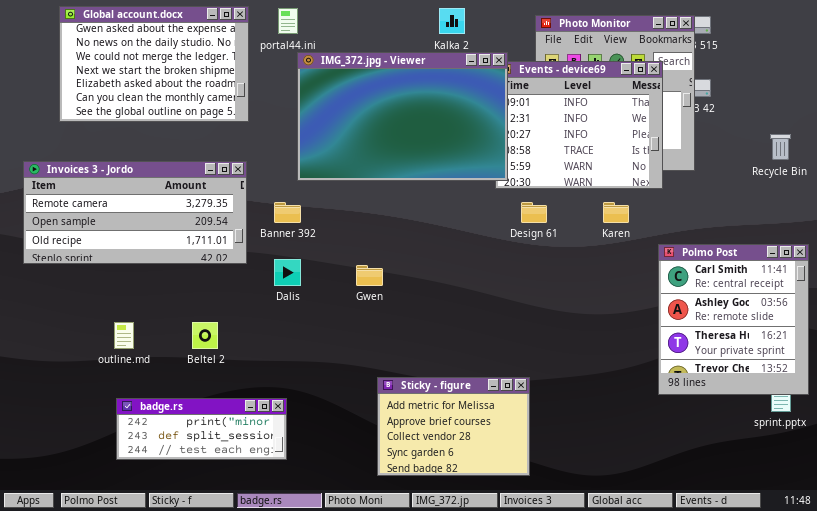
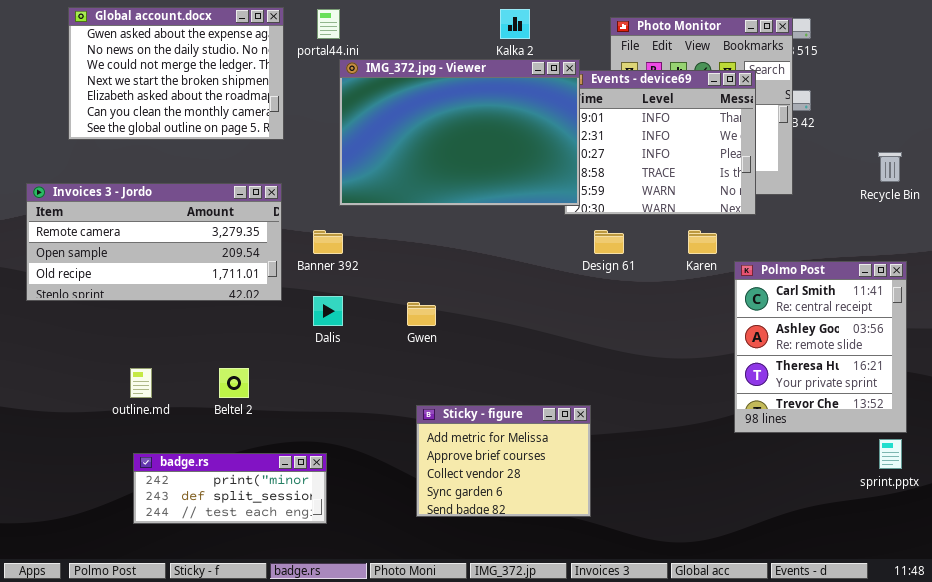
Polmo Post: [658,244,809,395] -> [734,261,907,433], moved
Sticky - figure: [377,377,530,476] -> [416,405,591,517], moved

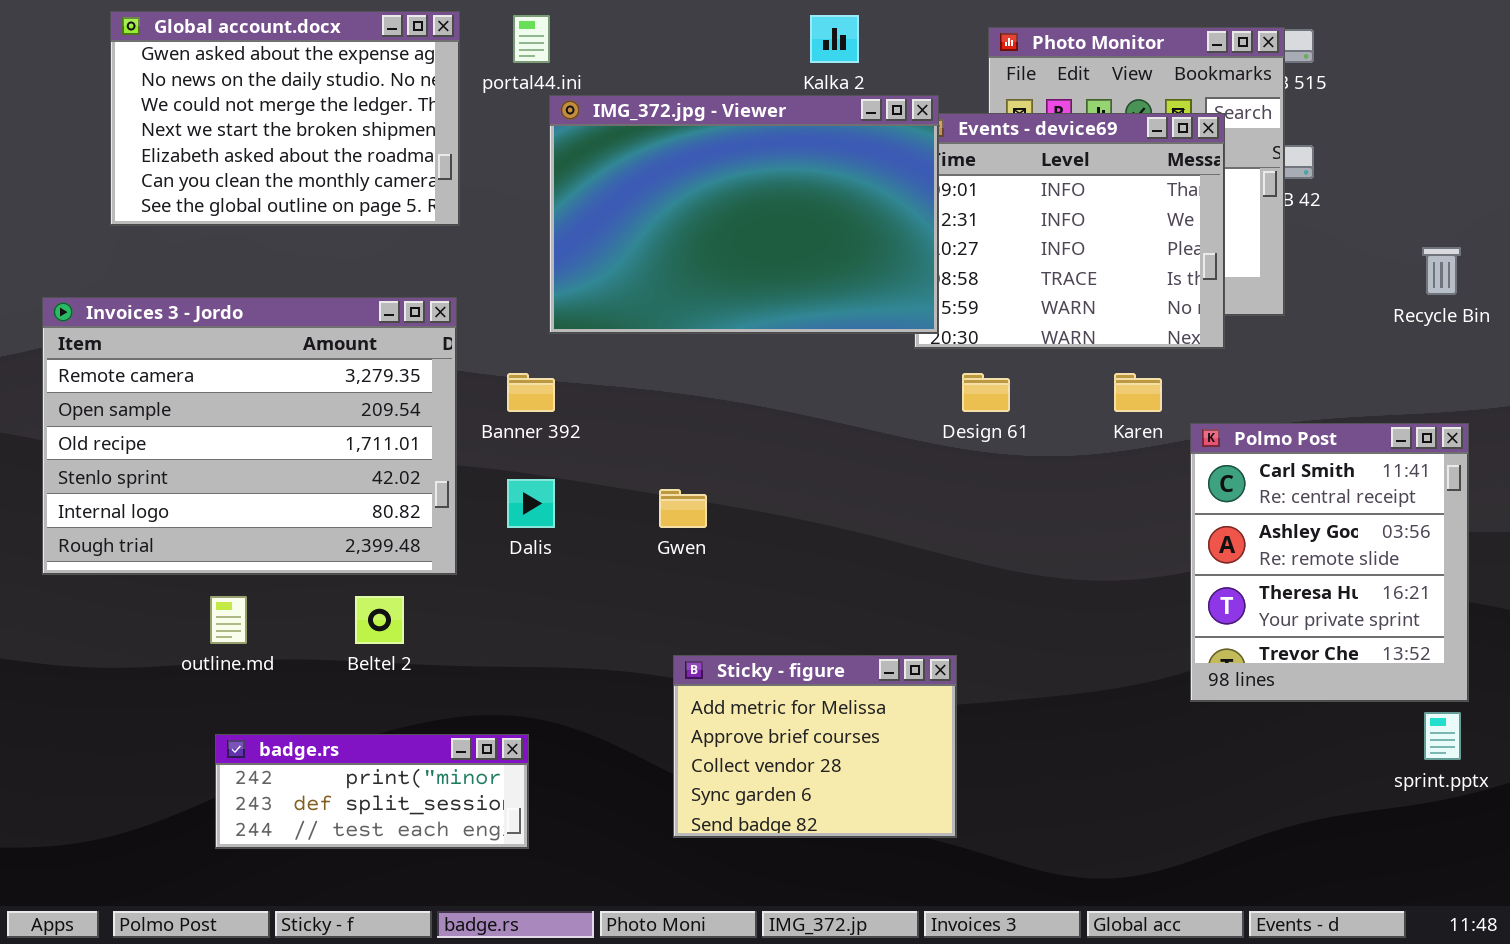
Invoices 3 - Jordo: [26,183,282,301] -> [42,297,457,575], resized

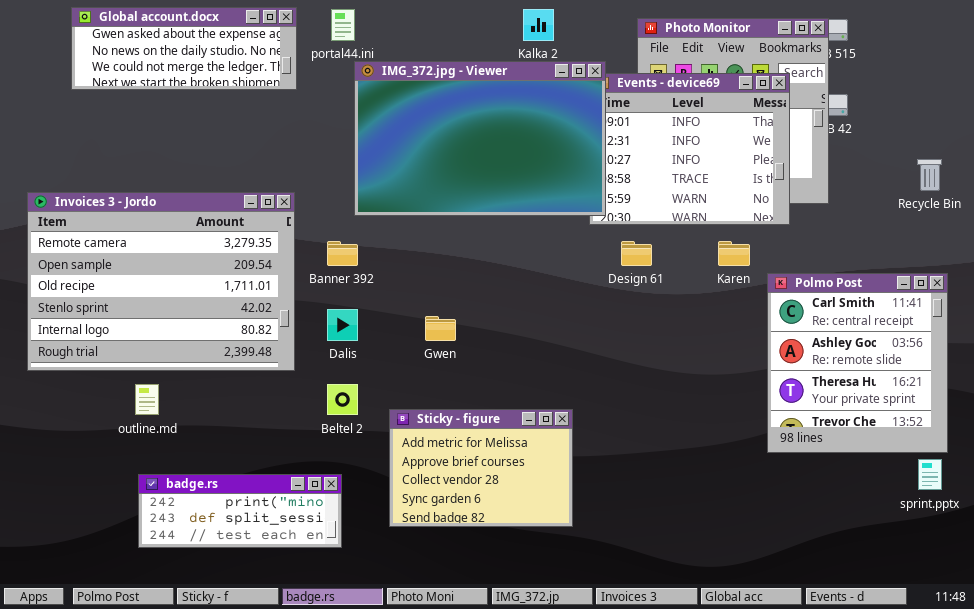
Global account.docx: [110,11,460,226] -> [71,7,297,90], resized
Beltel 2: [355,596,404,644] -> [327,384,358,415], moved
Sticky - figure: [673,655,957,838] -> [389,409,573,527], moved

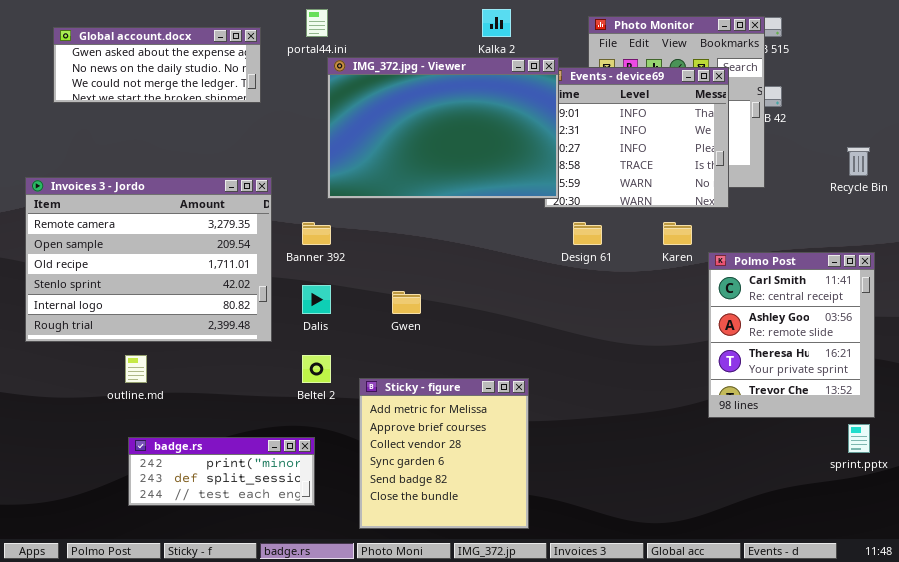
Global account.docx: [71,7,297,90] -> [53,27,261,103], moved
Sticky - figure: [389,409,573,527] -> [359,378,529,529], resized

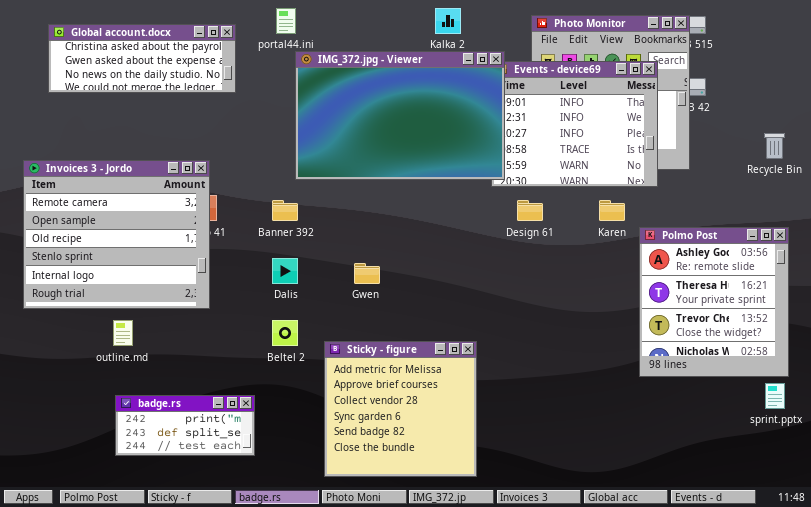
Global account.docx: [53,27,261,103] -> [48,24,236,93], scrolled up 1 row
Invoices 3 - Jordo: [25,177,272,342] -> [23,160,210,309], resized
Polmo Post: [708,252,875,418] -> [639,227,789,377], scrolled down 1 row
badge.rs: [128,437,315,506] -> [115,395,255,456], resized

